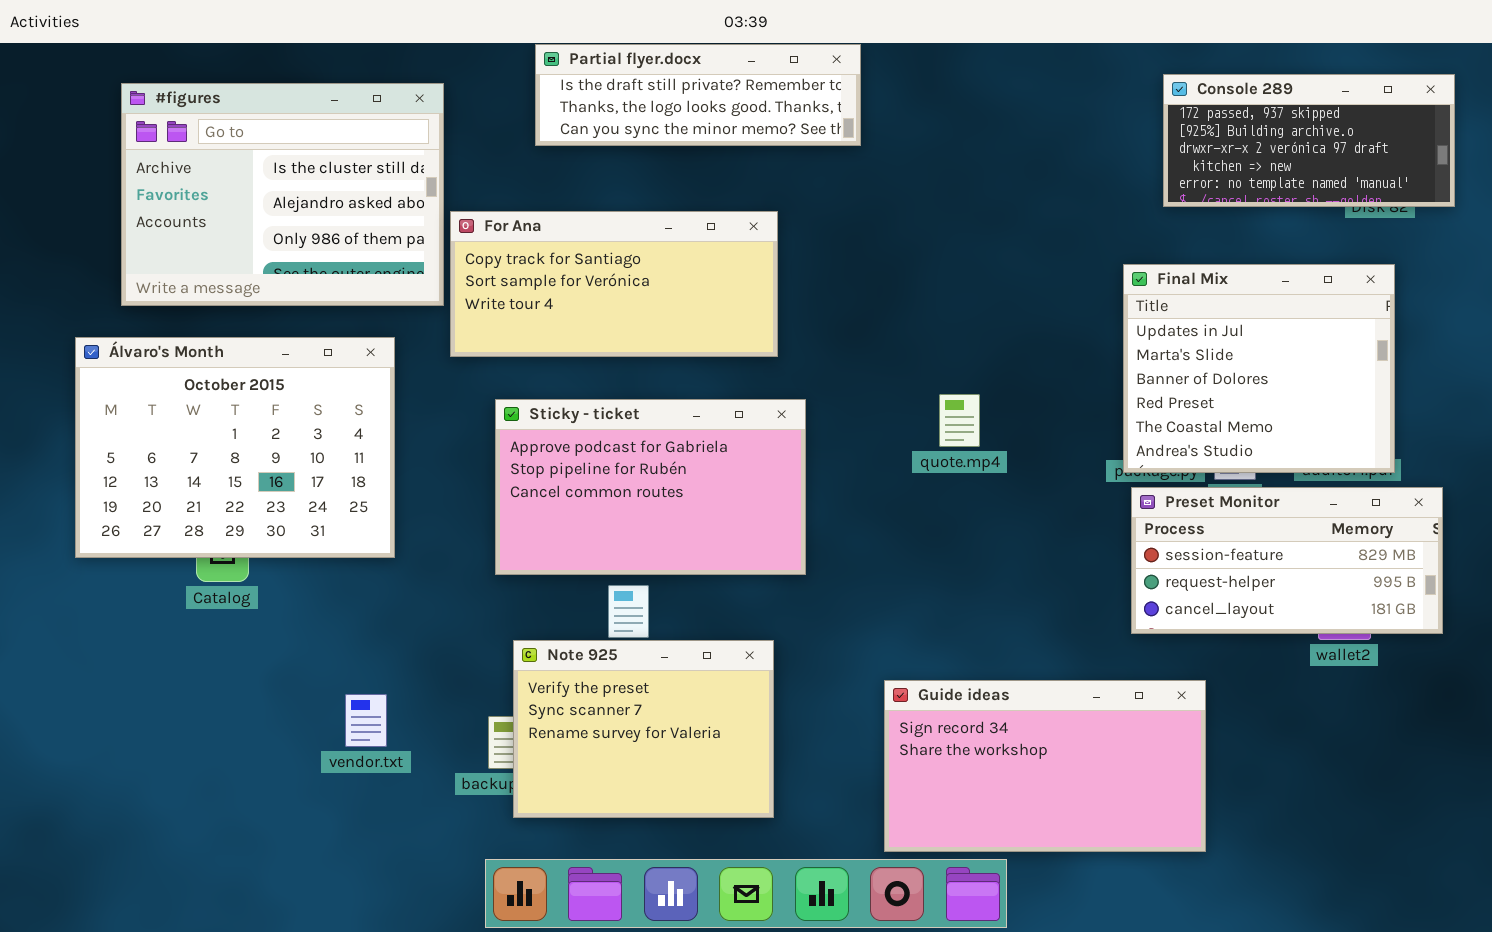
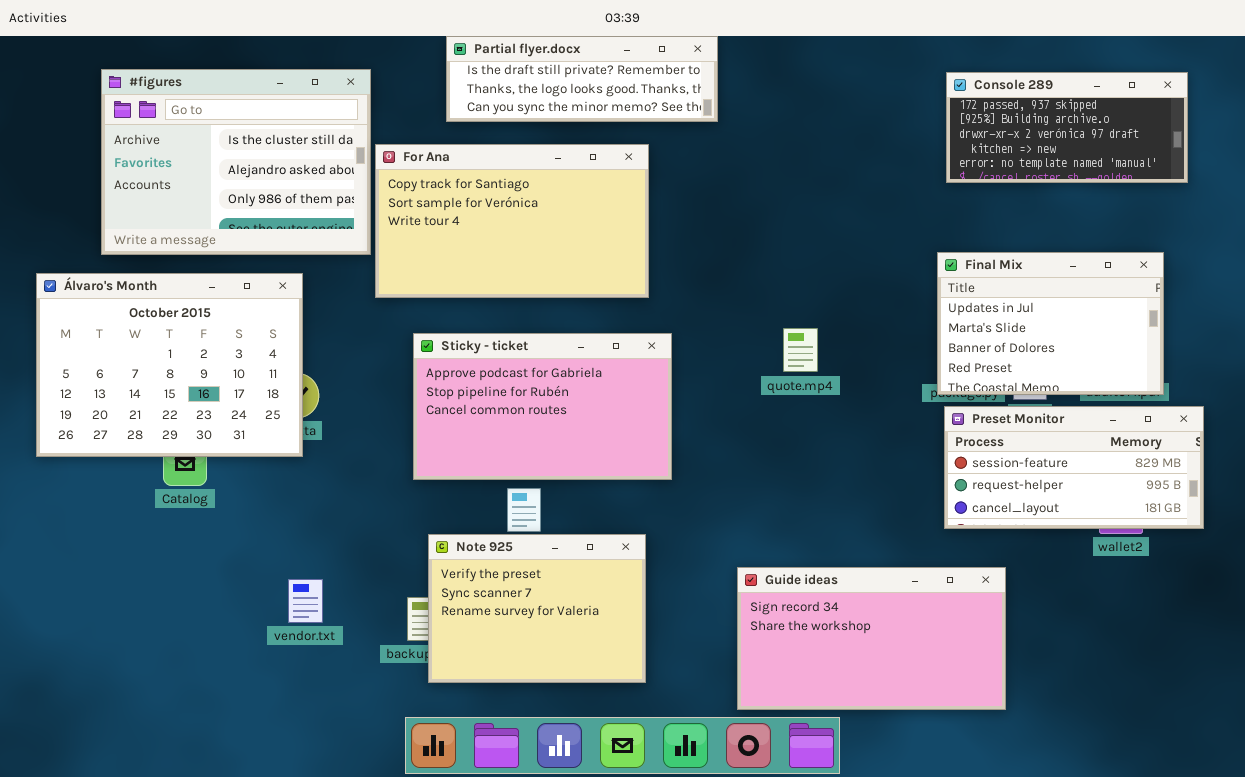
Console 289: [1163,74,1455,207] -> [946,72,1188,183], moved
For Ana: [450,211,778,357] -> [375,144,649,298], resized
Final Mix: [1123,264,1395,473] -> [937,252,1164,395], resized
Álvaro's Month: [75,337,395,558] -> [36,273,303,457], moved

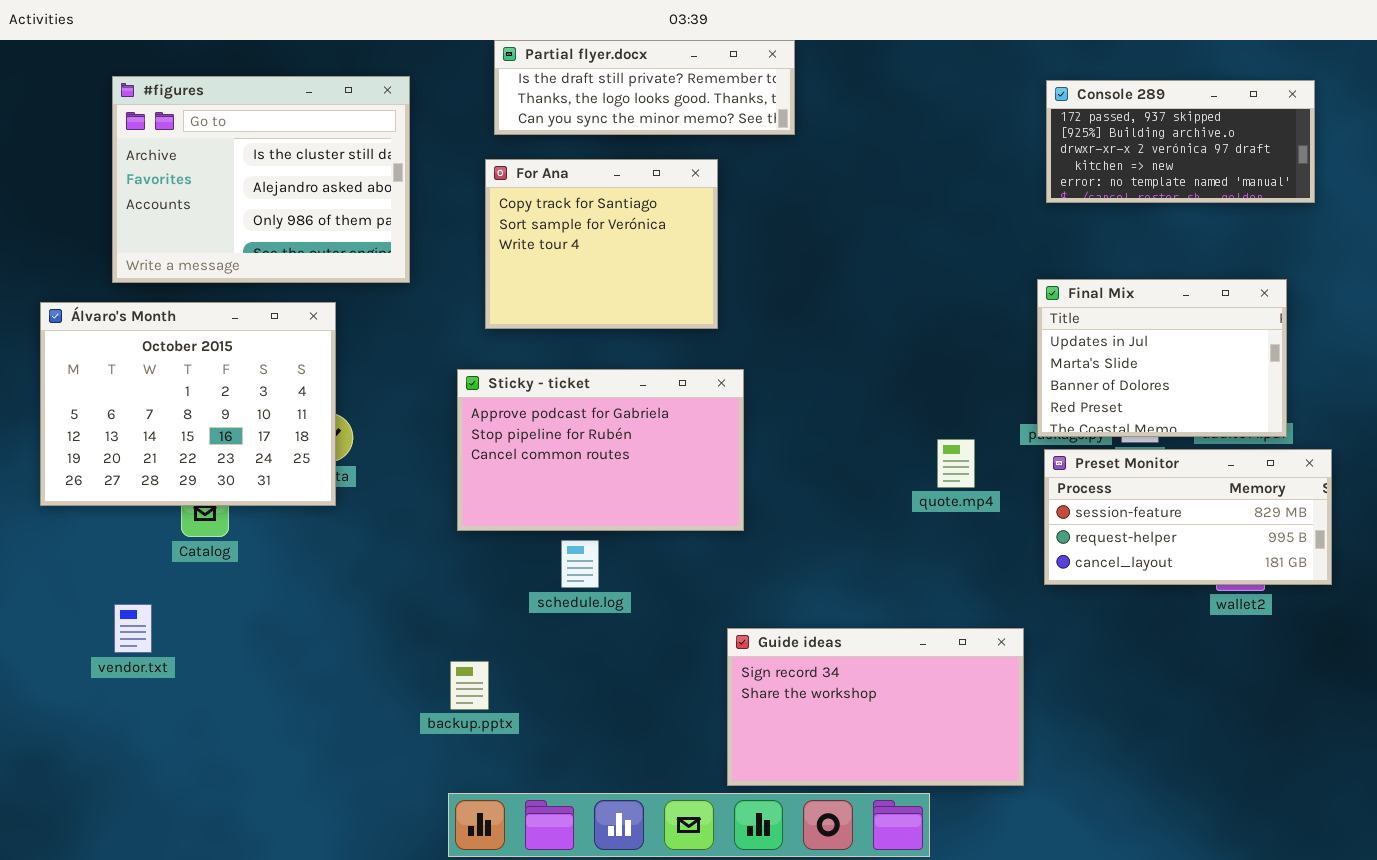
For Ana: [375,144,649,298] -> [485,159,718,329], resized
quote.mp4: [783,328,818,372] -> [937,439,975,488], moved
Note 925: [428,534,646,683] -> none, closed
Guide ideas: [737,567,1006,710] -> [727,628,1024,786], moved
vendor.txt: [288,579,323,623] -> [114,604,152,653], moved

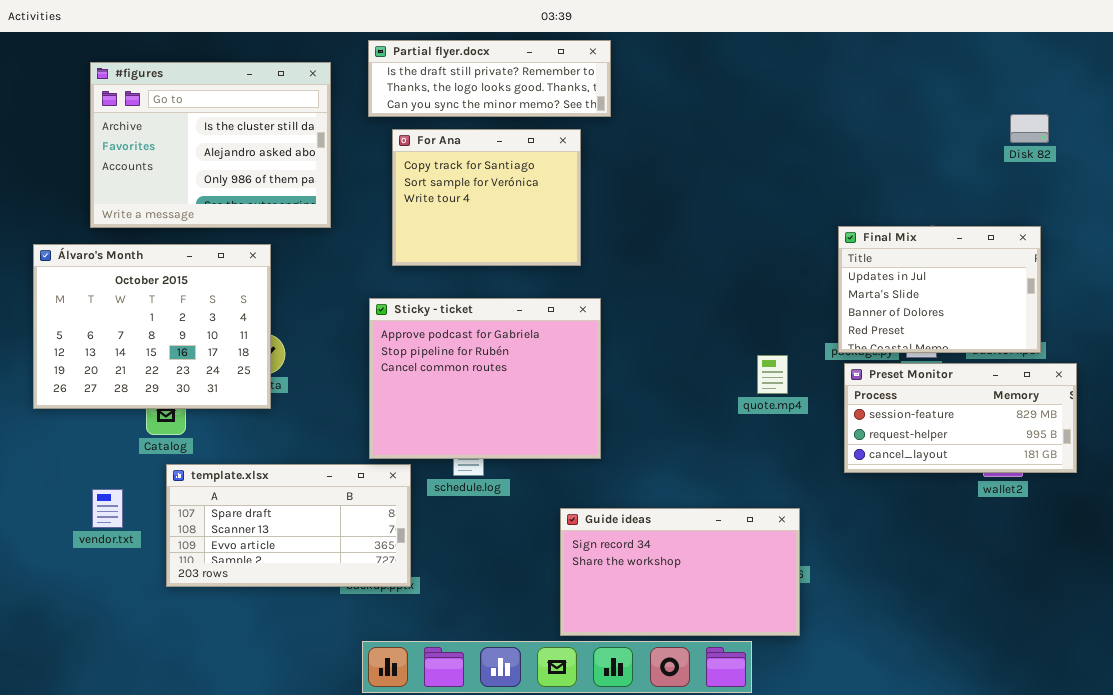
Partial flyer.docx: [494,40,795,135] -> [368,40,611,117], moved
Console 289: [1046,80,1315,203] -> none, closed
Sticky - ticket: [457,369,744,531] -> [369,298,601,459], resized
template.xlsx: none -> [166,464,411,587], opened
Guide ideas: [727,628,1024,786] -> [560,508,800,636], moved

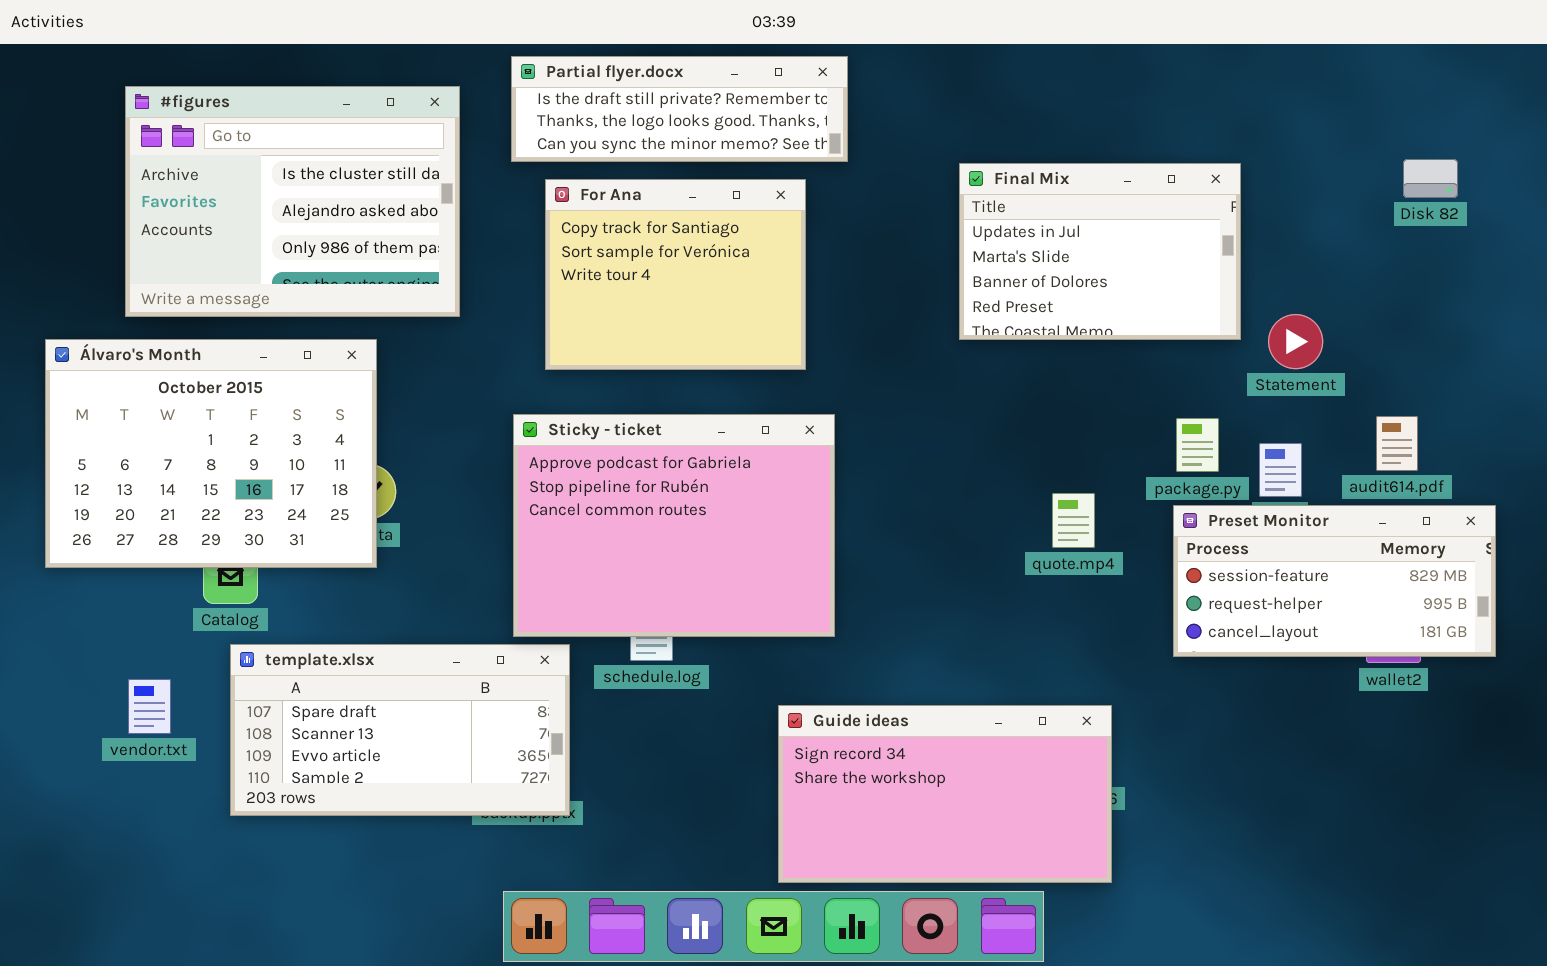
Final Mix: [838,226,1041,353] -> [959,163,1241,340], moved

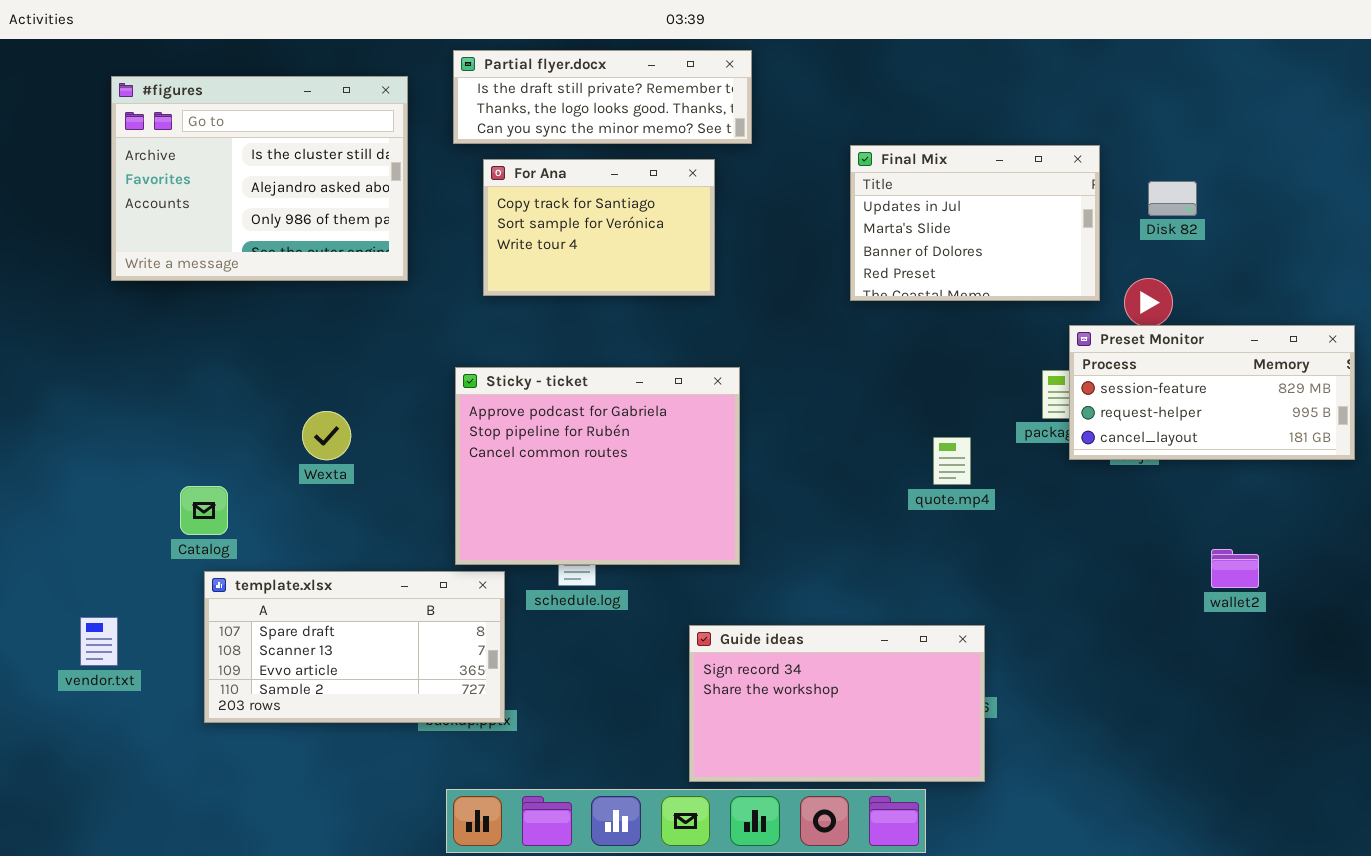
Disk 82: [1403,159,1458,198] -> [1148,181,1197,216], moved
For Ana: [545,179,806,370] -> [483,159,715,296], resized
Álvaro's Month: [45,339,377,568] -> none, closed
Preset Monitor: [1173,505,1496,657] -> [1069,325,1355,460], moved
vendor.txt: [128,679,171,734] -> [80,617,118,666], moved

